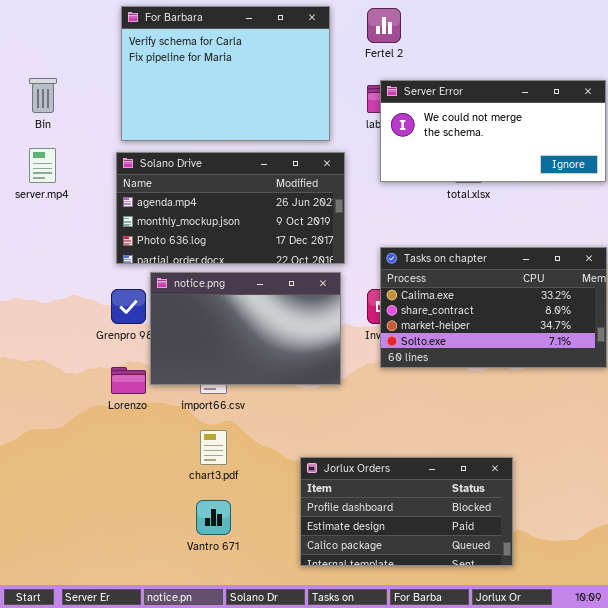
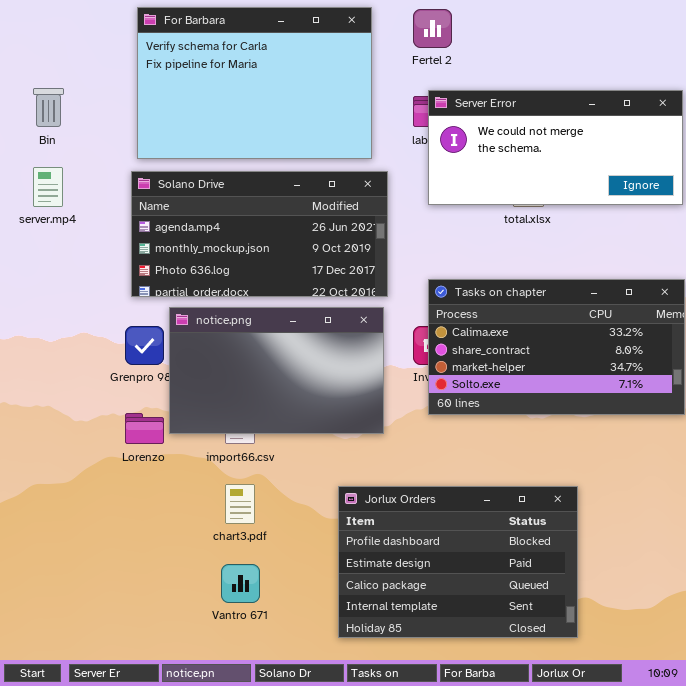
Jorlux Orders: [300,457,513,566] -> [338,486,578,638], resized

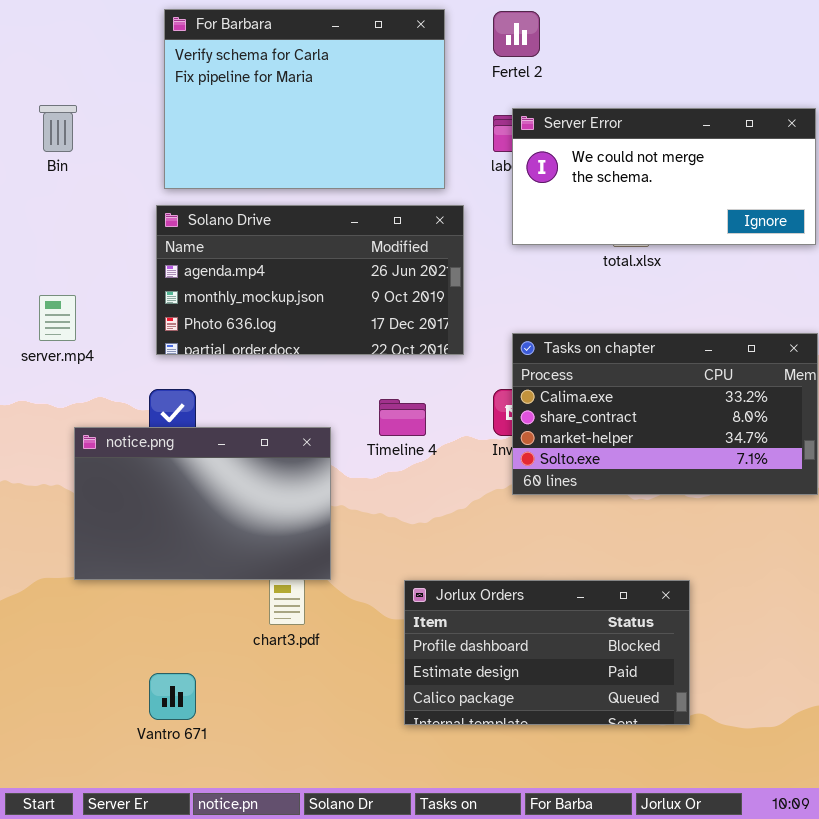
server.mp4: [33,167,63,207] -> [39,295,76,341], moved
notice.png: [169,307,384,434] -> [74,427,331,580], moved
Jorlux Orders: [338,486,578,638] -> [404,580,690,725], resized
Vantro 671: [221,564,260,603] -> [149,673,196,720], moved

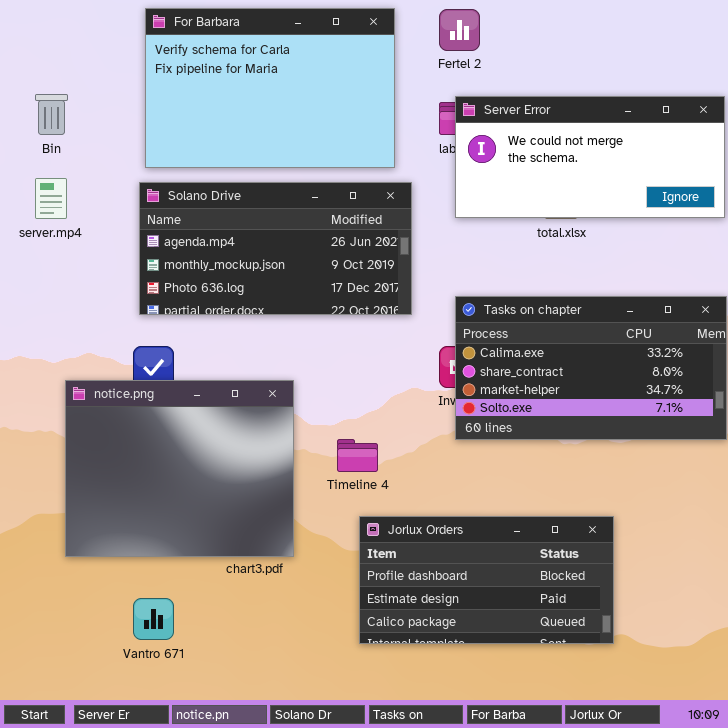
server.mp4: [39,295,76,341] -> [35,178,67,219], moved
Timeline 4: [379,399,426,436] -> [337,439,378,472], moved
notice.png: [74,427,331,580] -> [65,380,294,557], resized

